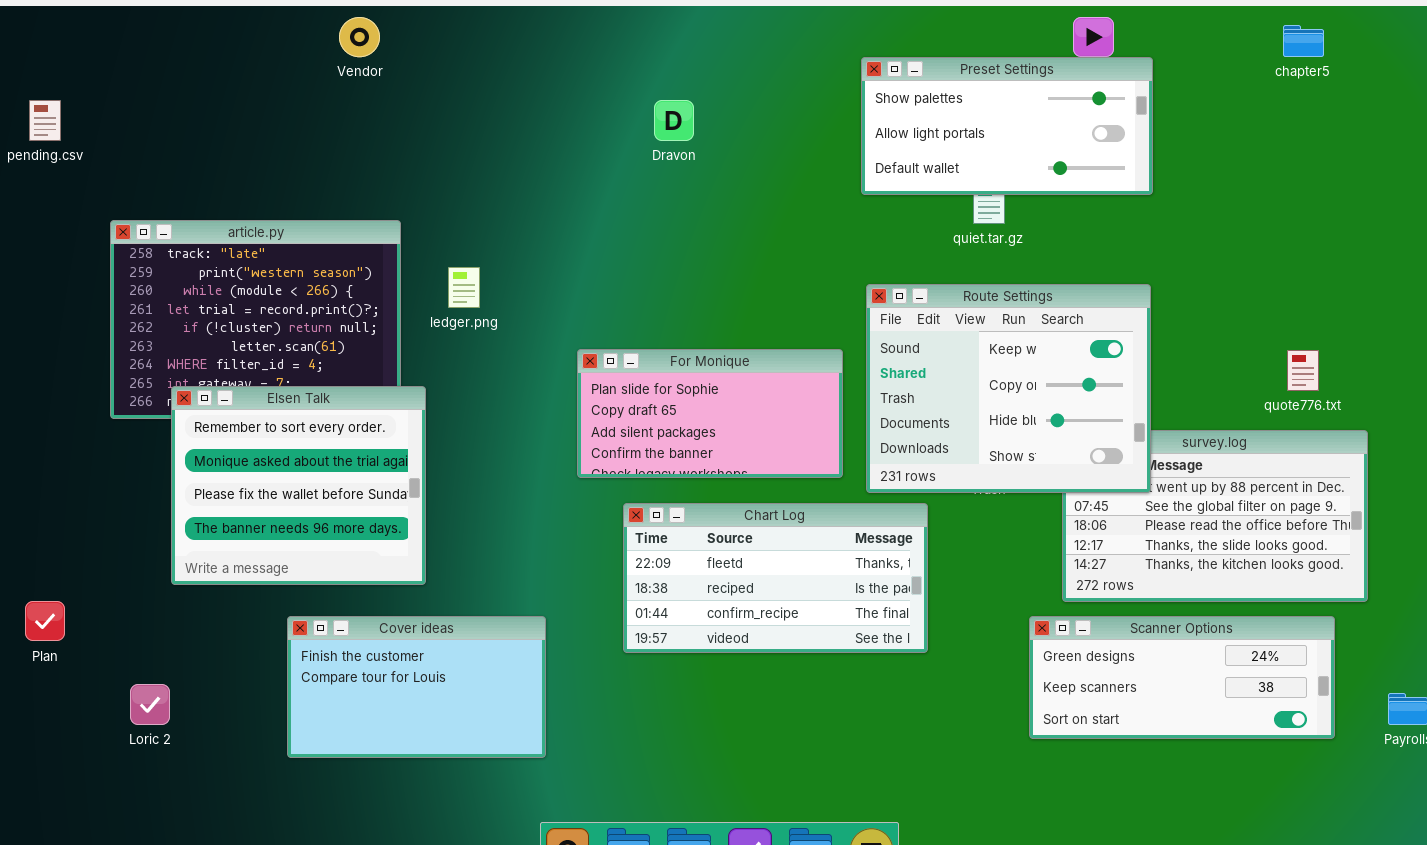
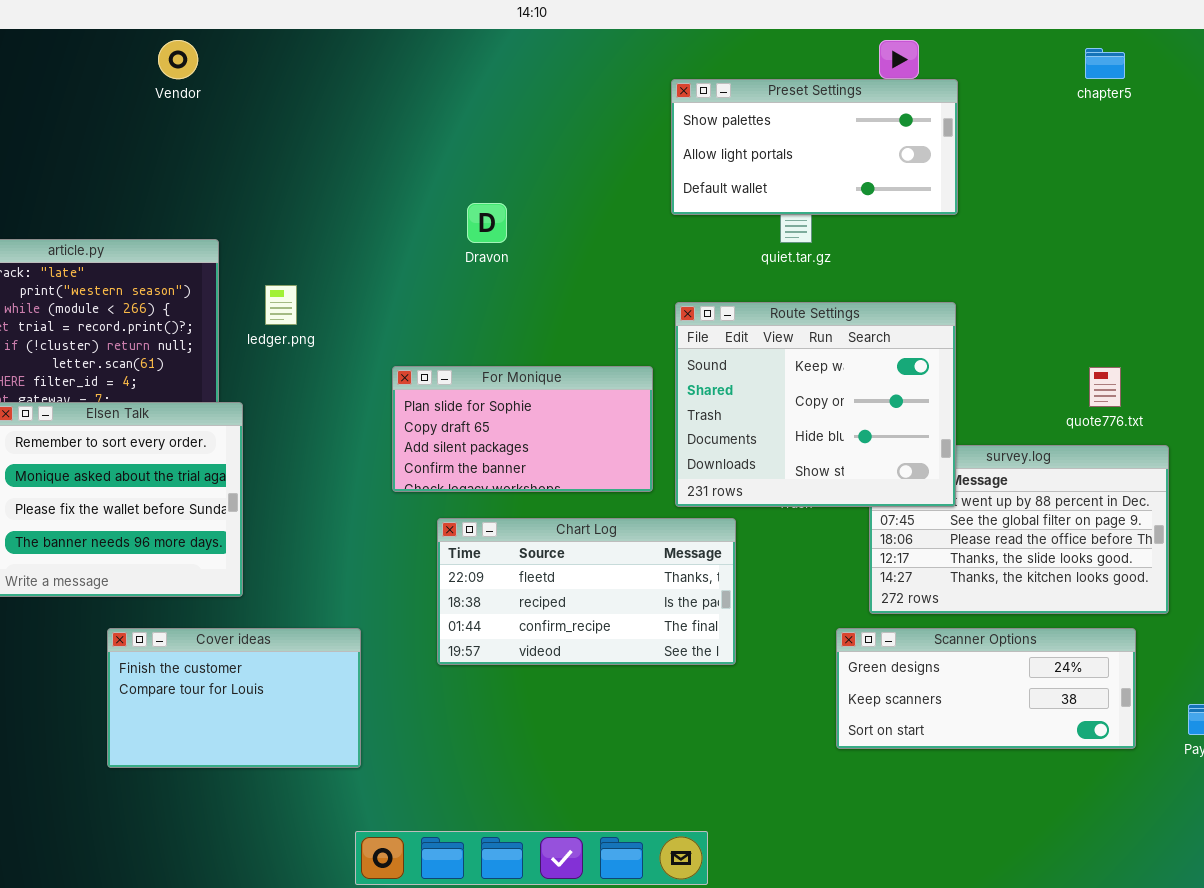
Dravon: [654,100,694,141] -> [467,203,507,243], moved

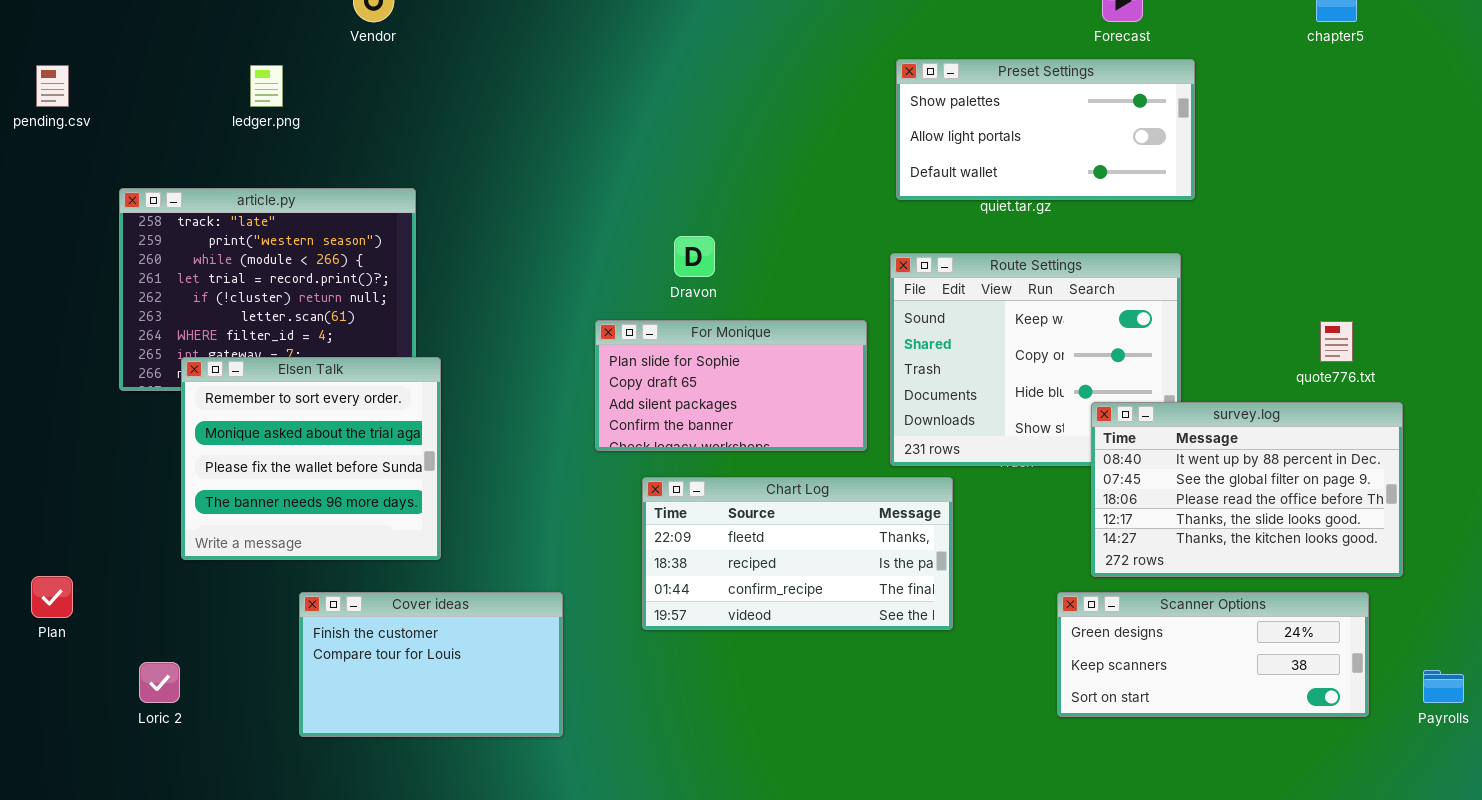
Preset Settings: [671,79,958,215] -> [896,59,1195,200], moved
Dravon: [467,203,507,243] -> [674,236,715,277], moved
ledger.png: [265,285,297,325] -> [250,65,283,107], moved
survey.log: [869,445,1169,614] -> [1091,402,1403,577], raised

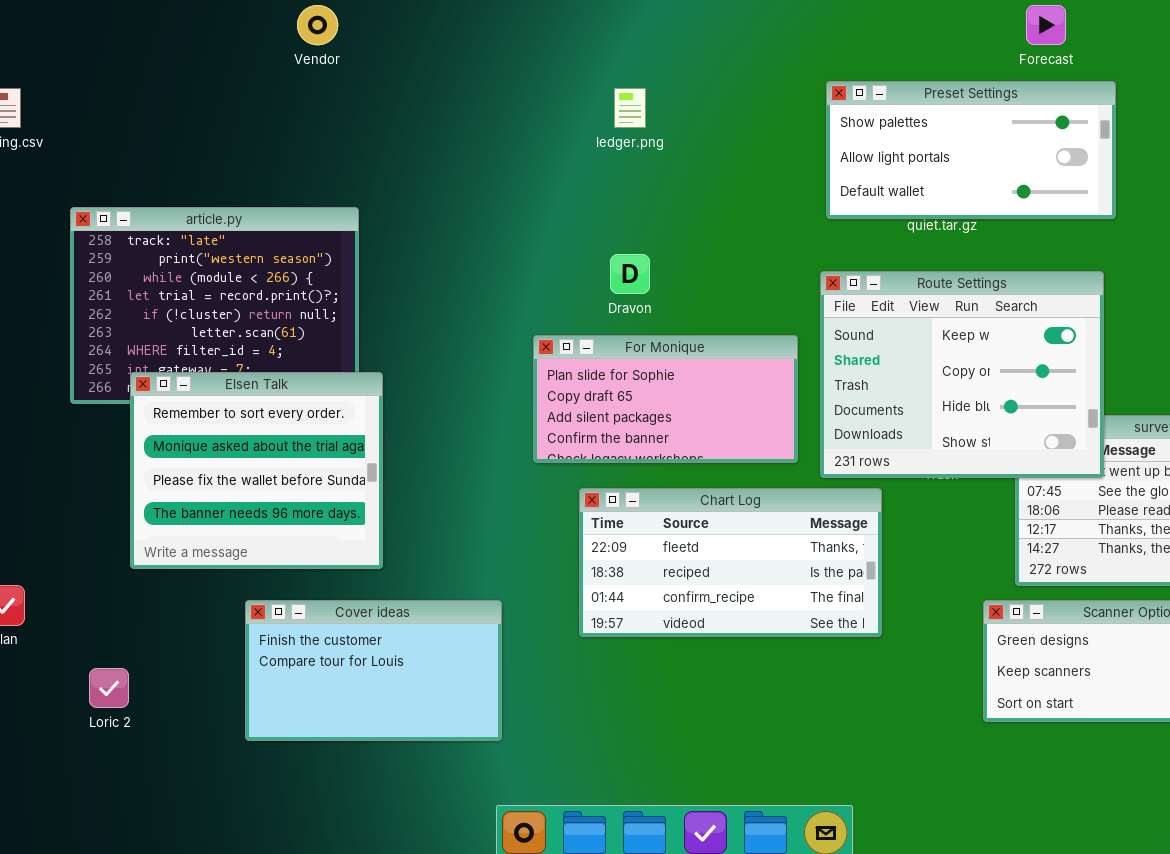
ledger.png: [250,65,283,107] -> [614,88,646,128], moved
Route Settings: [890,253,1181,466] -> [820,271,1104,478], raised

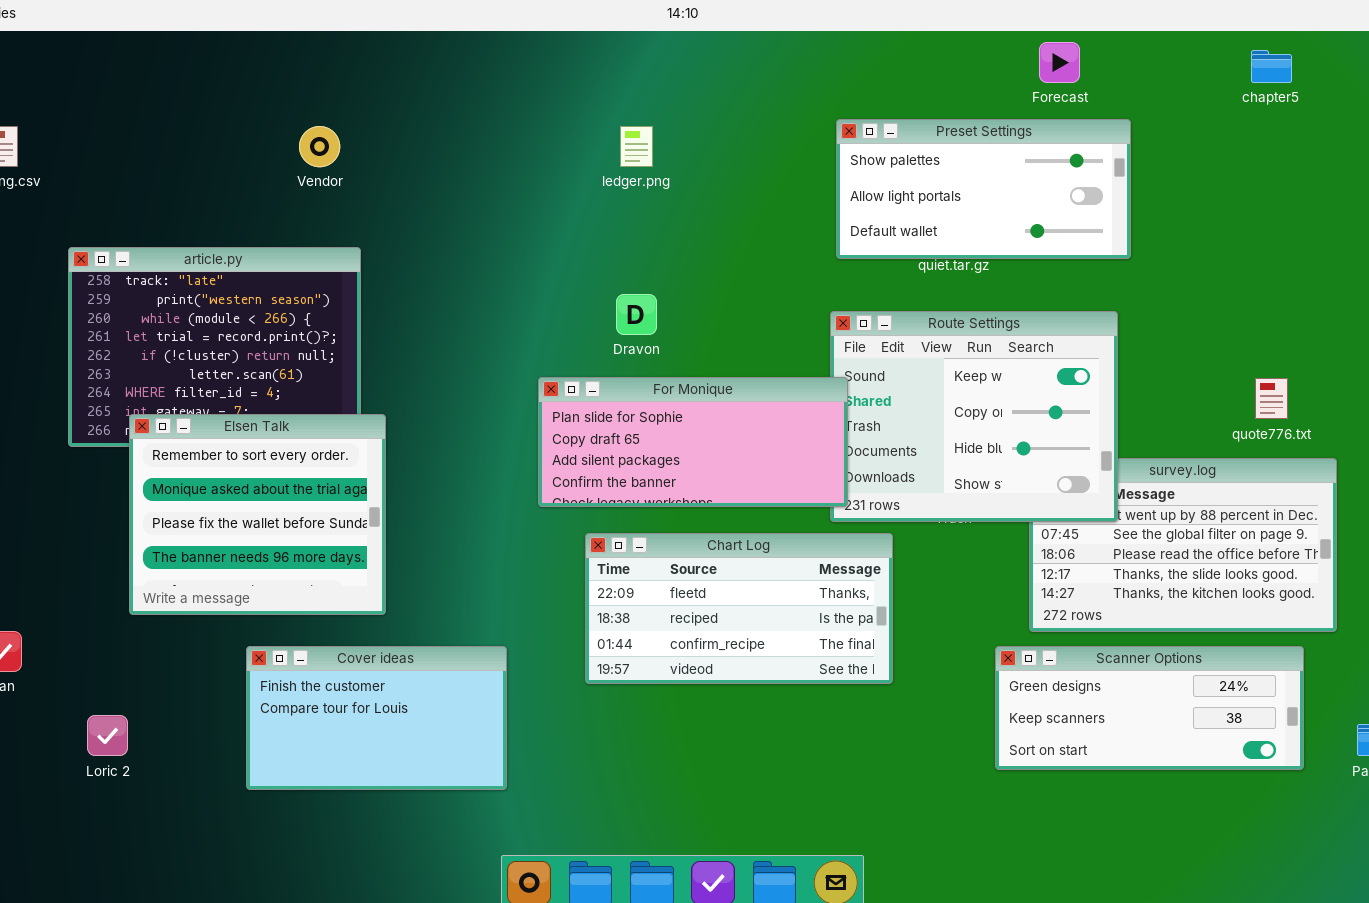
Vendor: [297,5,338,45] -> [299,126,340,167], moved
For Monique: [533,335,798,463] -> [538,377,848,507], resized

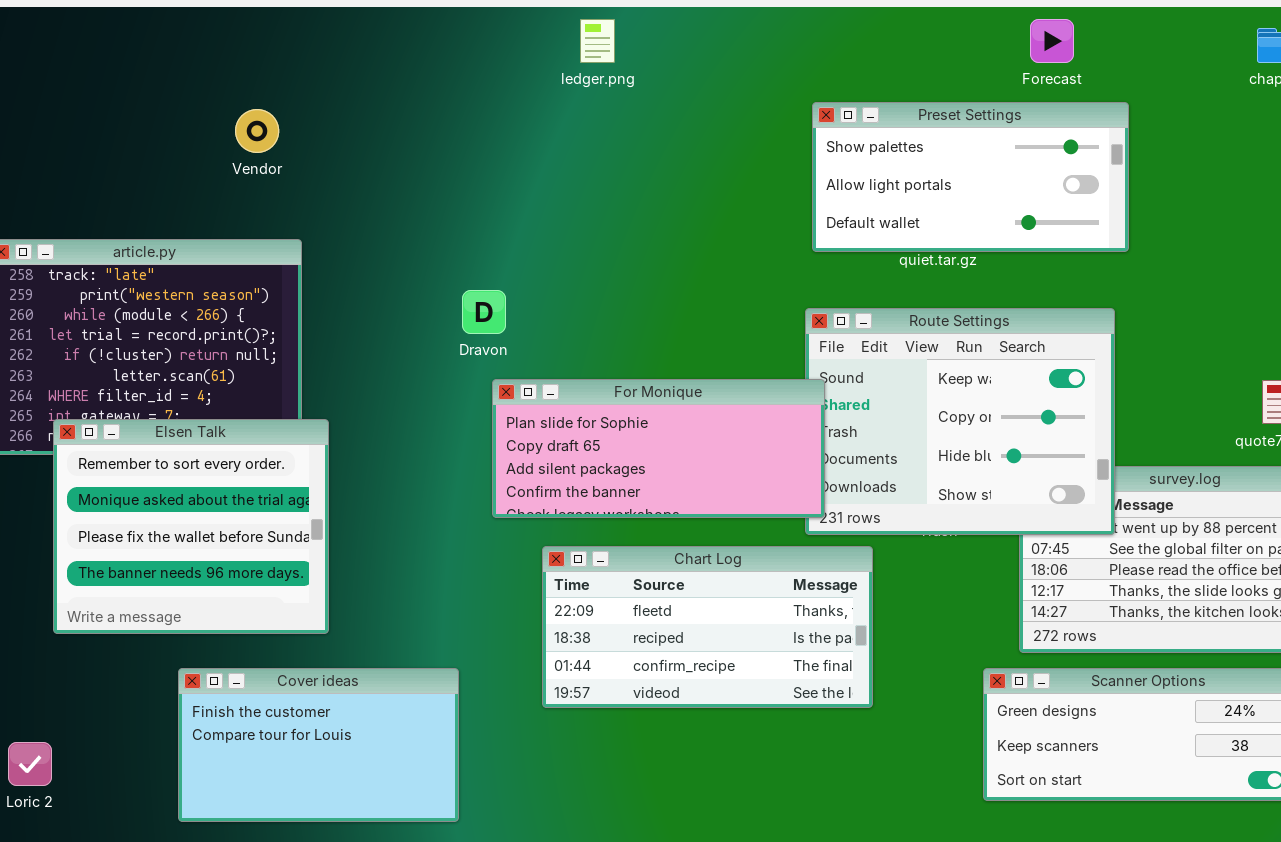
ledger.png: [620,126,653,167] -> [580,19,615,63], moved
Dravon: [616,294,657,335] -> [462,290,506,334], moved

